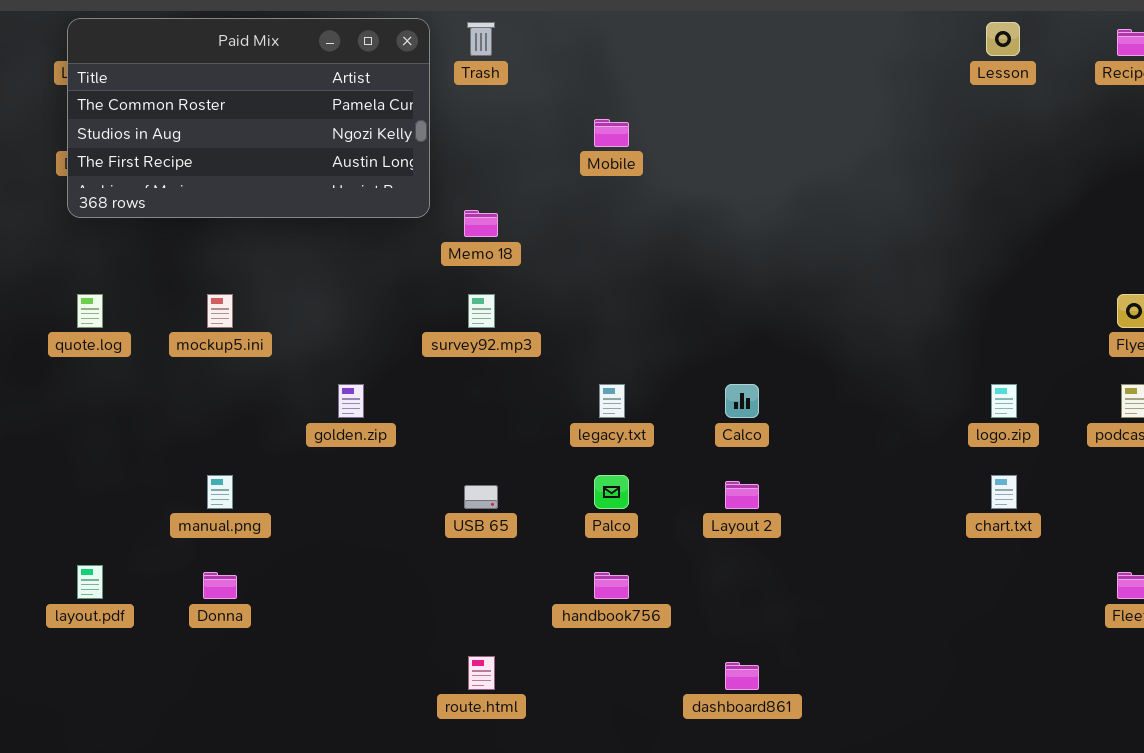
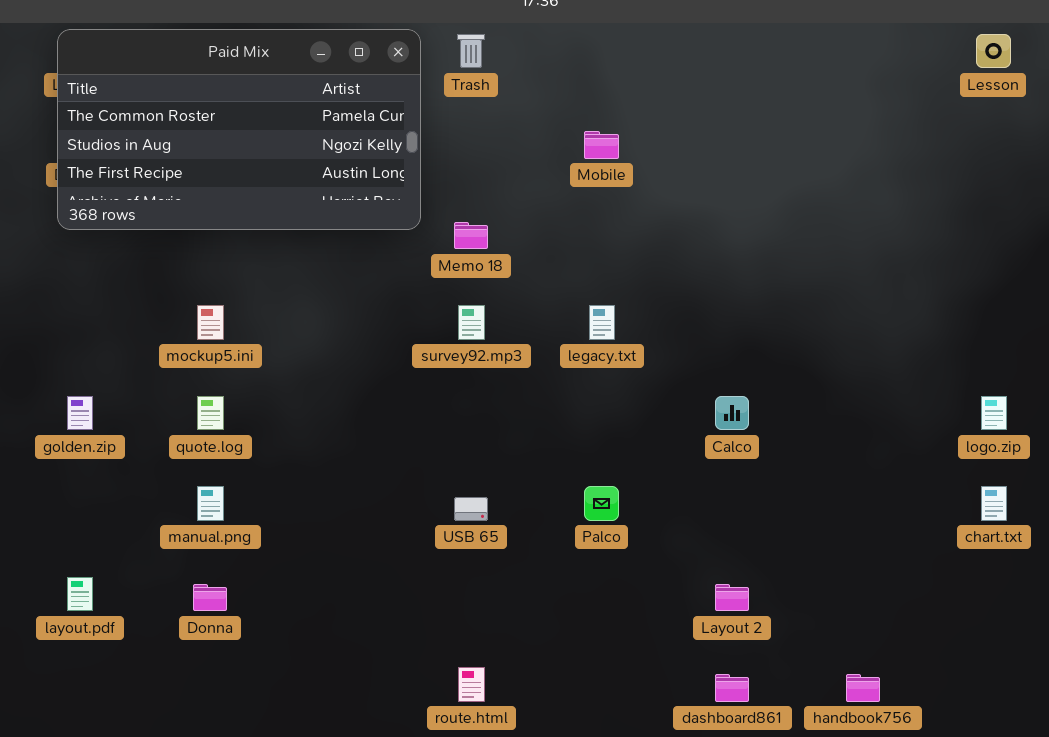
quote.log: [77,294,103,328] -> [197,396,224,430], moved
golden.zip: [338,384,364,418] -> [67,396,93,430], moved
legacy.txt: [599,384,625,418] -> [589,305,615,340], moved
Layout 2: [725,481,759,509] -> [715,584,749,611], moved
handbook756: [594,572,629,599] -> [846,674,880,702], moved

